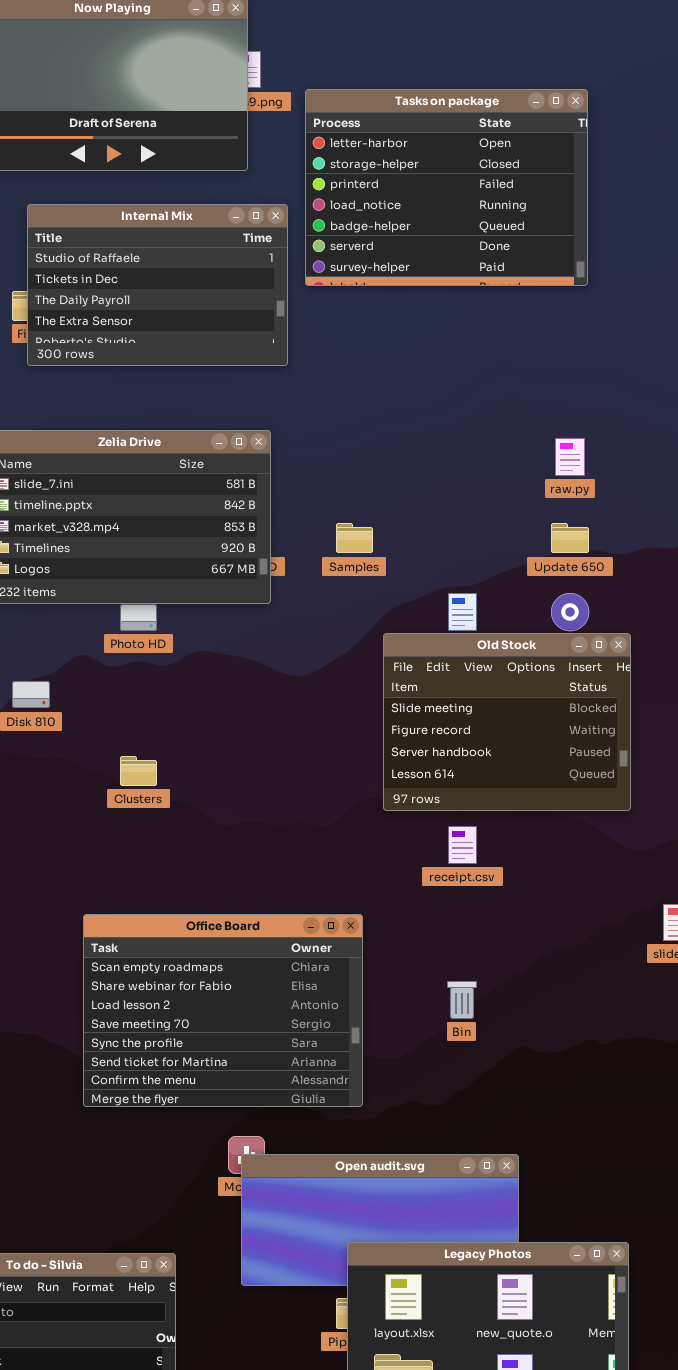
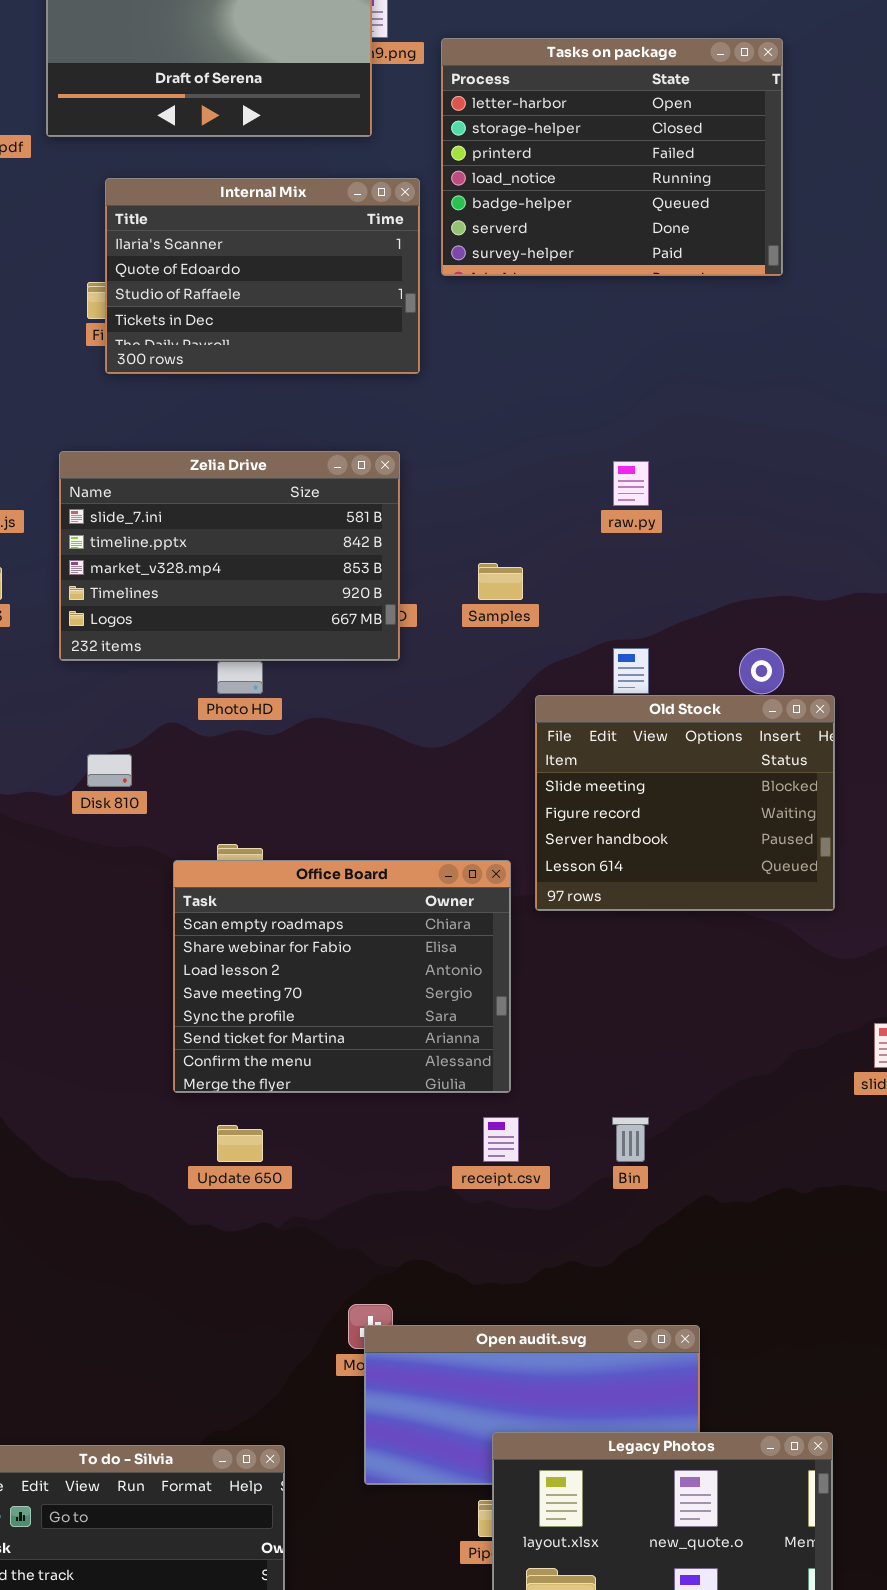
Internal Mix: [27,204,288,366] -> [105,178,420,374], scrolled up 2 rows
raw.py: [555,438,585,476] -> [613,461,649,506], moved
Update 650: [551,523,589,553] -> [217,1125,263,1162], moved
receipt.csv: [448,826,477,864] -> [483,1117,519,1162], moved
Office Board: [83,914,363,1107] -> [173,860,511,1093], moved

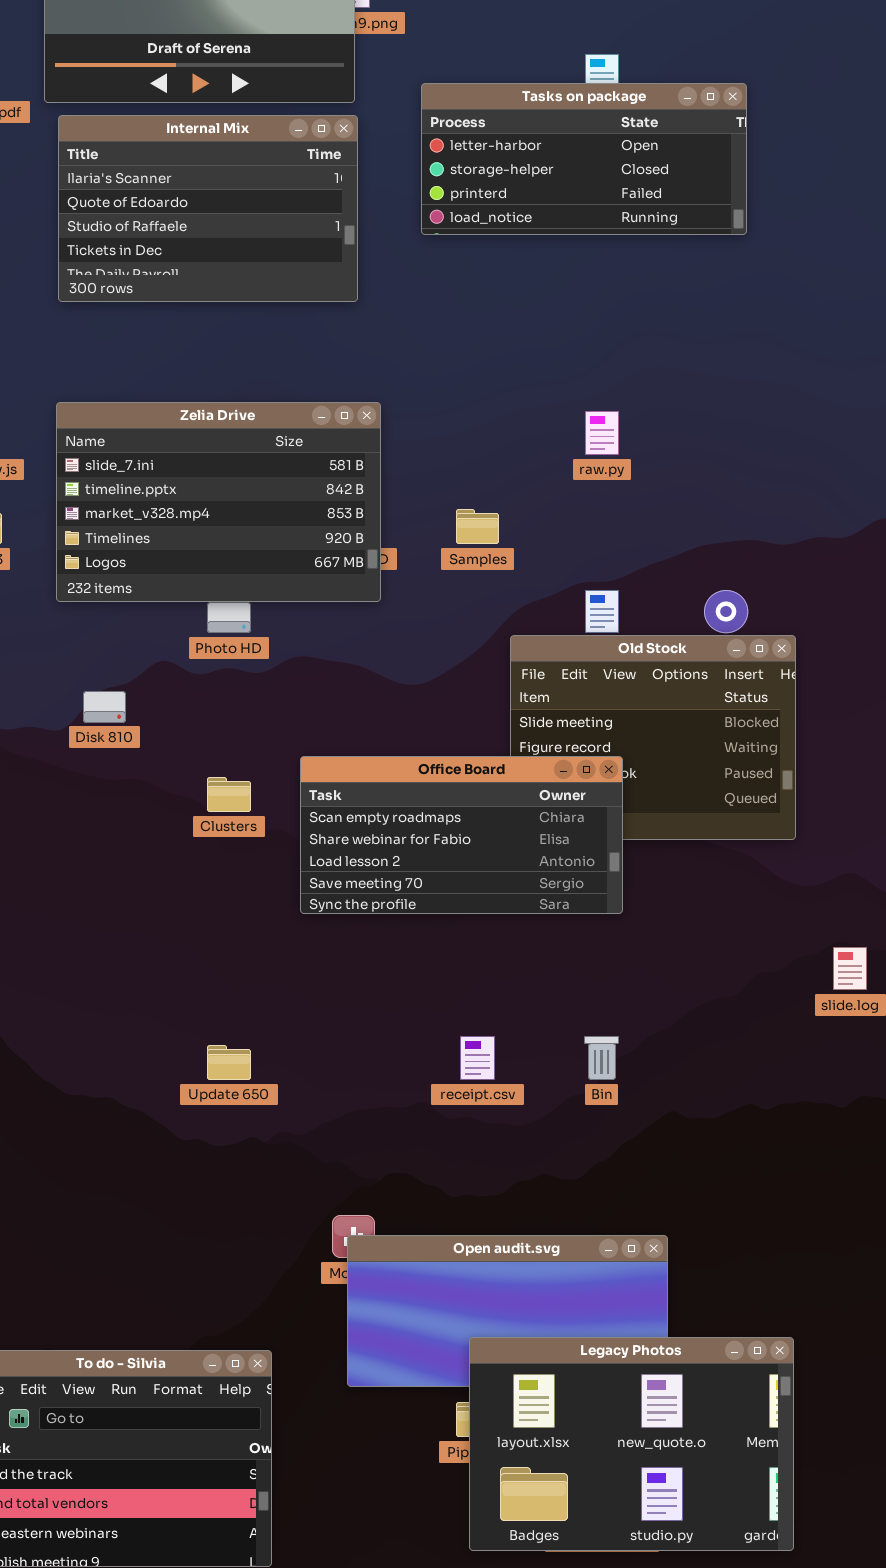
Tasks on package: [441,38,783,276] -> [421,83,747,235], resized
Internal Mix: [105,178,420,374] -> [58,115,358,302], moved
Office Board: [173,860,511,1093] -> [300,756,623,914], moved, resized

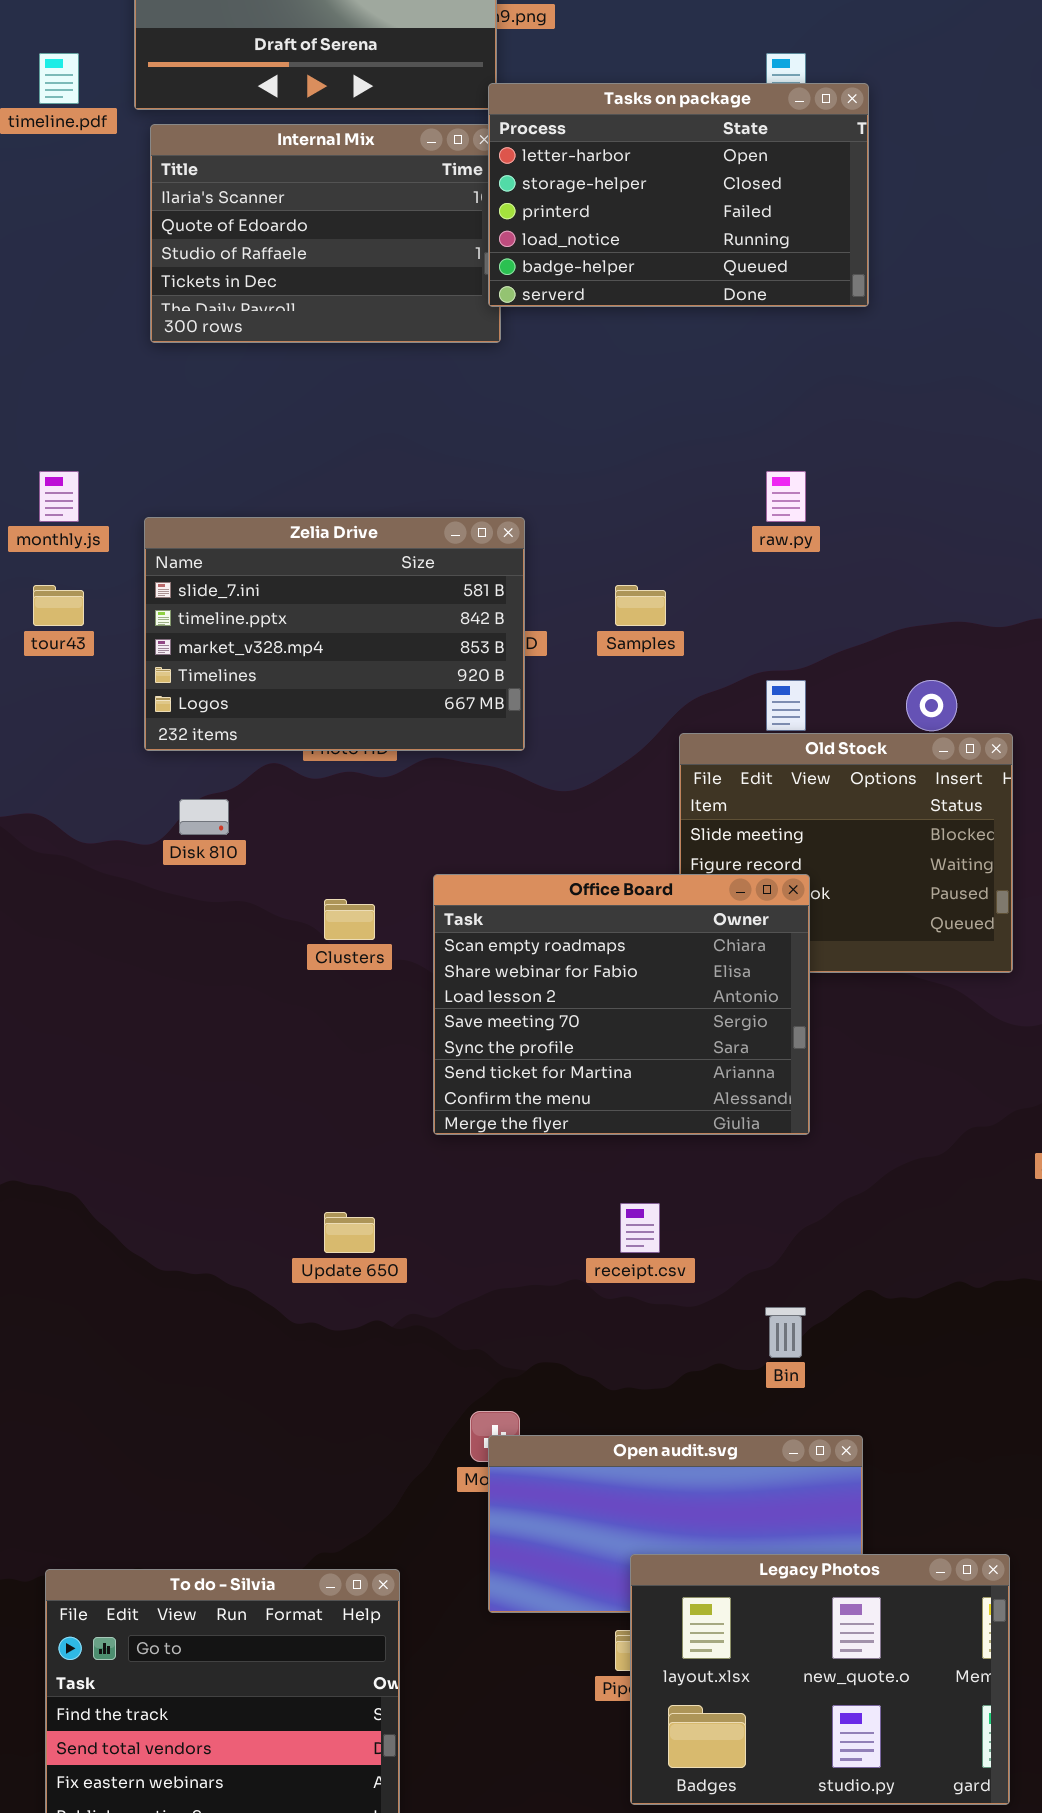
Tasks on package: [421,83,747,235] -> [488,83,869,307], moved, resized
Zelia Drive: [56,402,381,602] -> [144,517,525,751], moved
Office Board: [300,756,623,914] -> [433,874,810,1135], resized
Bin: [584,1036,619,1080] -> [765,1307,806,1358], moved

